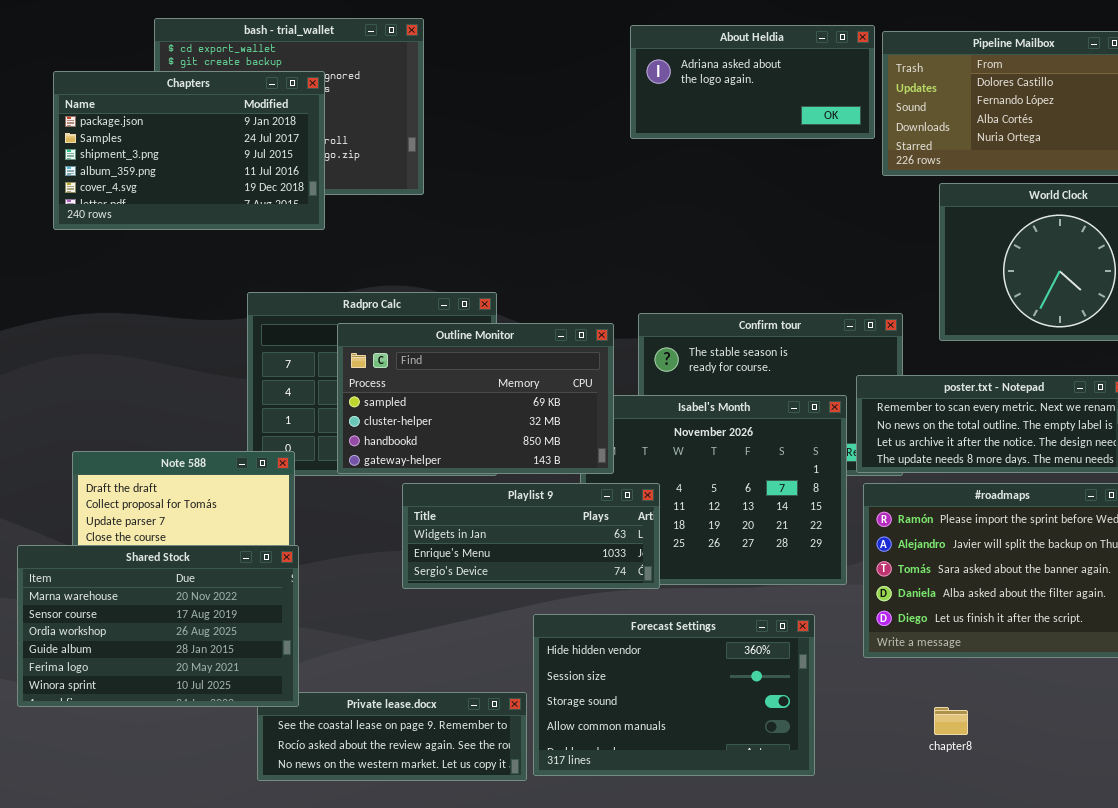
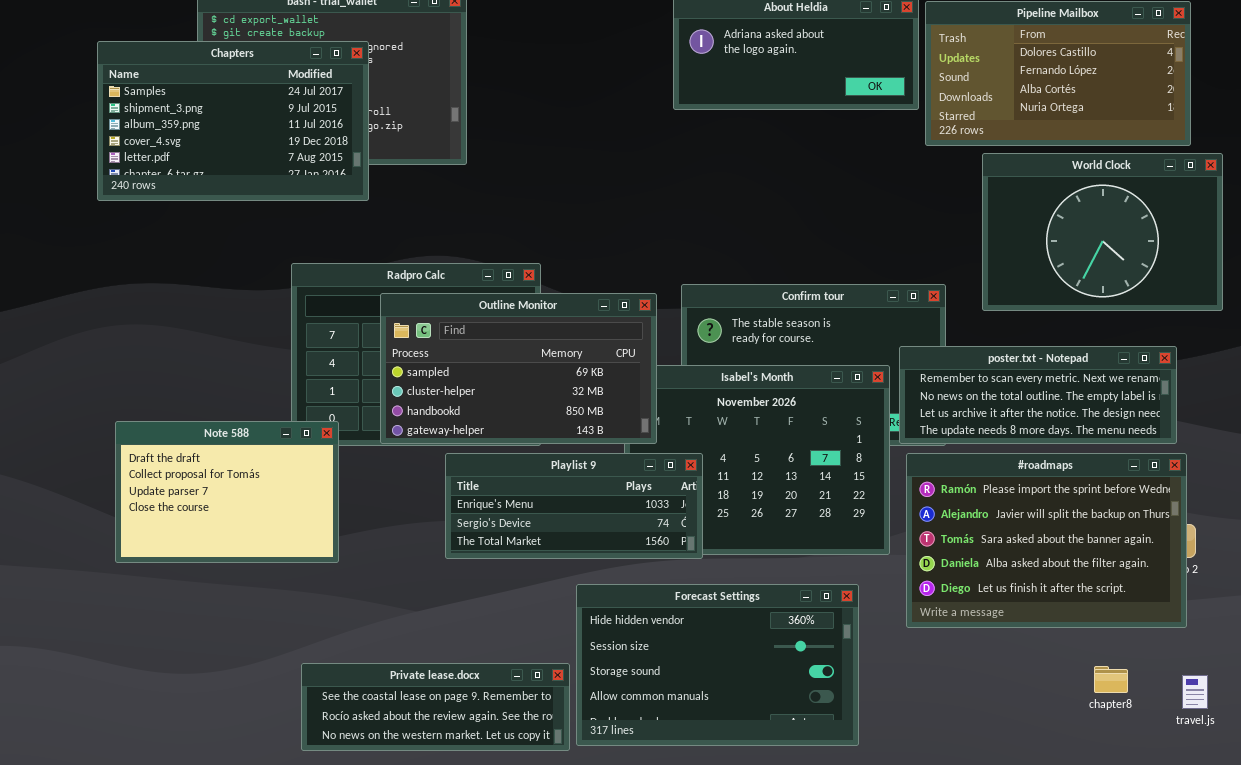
Chapters: [53,71,325,230] -> [97,41,369,201], scrolled down 1 row
Playlist 9: [402,483,660,589] -> [445,453,703,559], scrolled down 1 row
Shared Stock: [17,545,299,707] -> none, closed
chapter8: [934,707,968,735] -> [1094,666,1128,693], moved

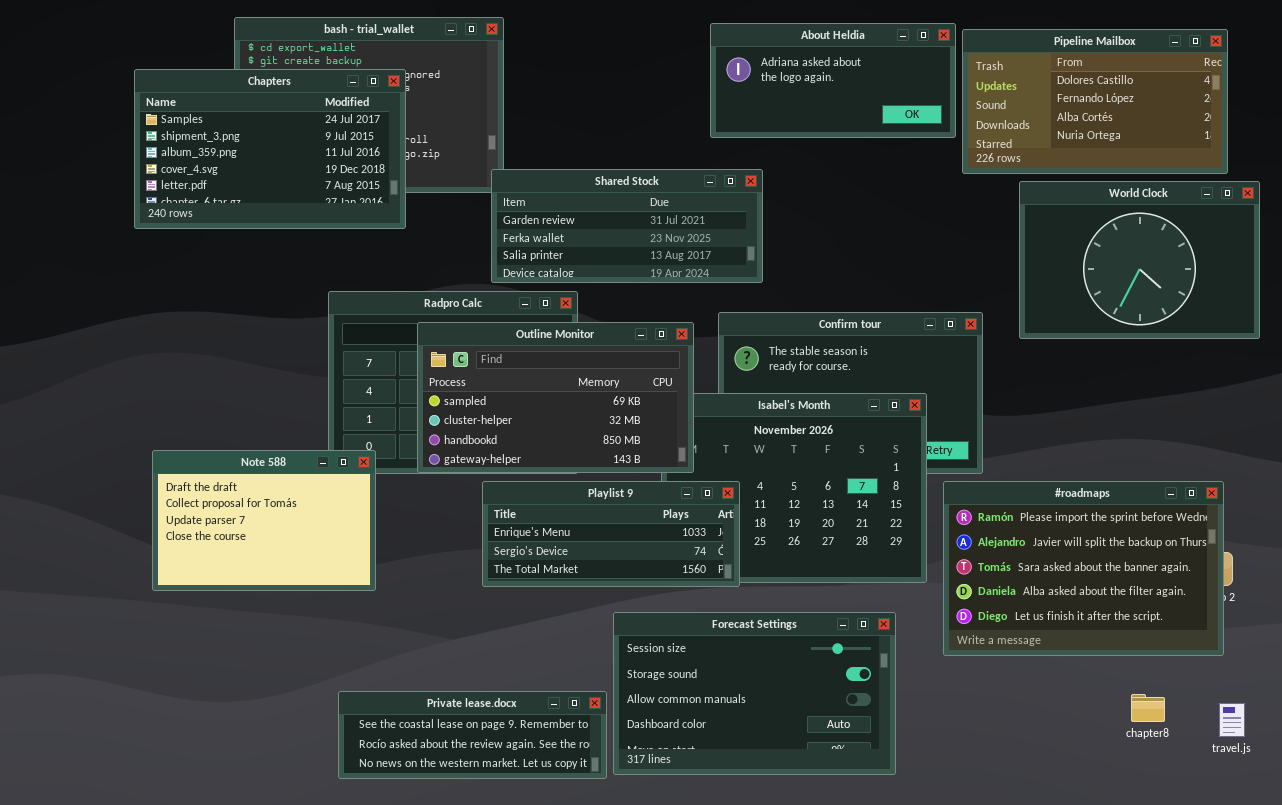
Shared Stock: none -> [491,169,763,283], opened
poster.txt - Notepad: [899,346,1177,444] -> none, closed
Forecast Settings: [576,584,859,746] -> [613,612,896,775], scrolled down 1 row

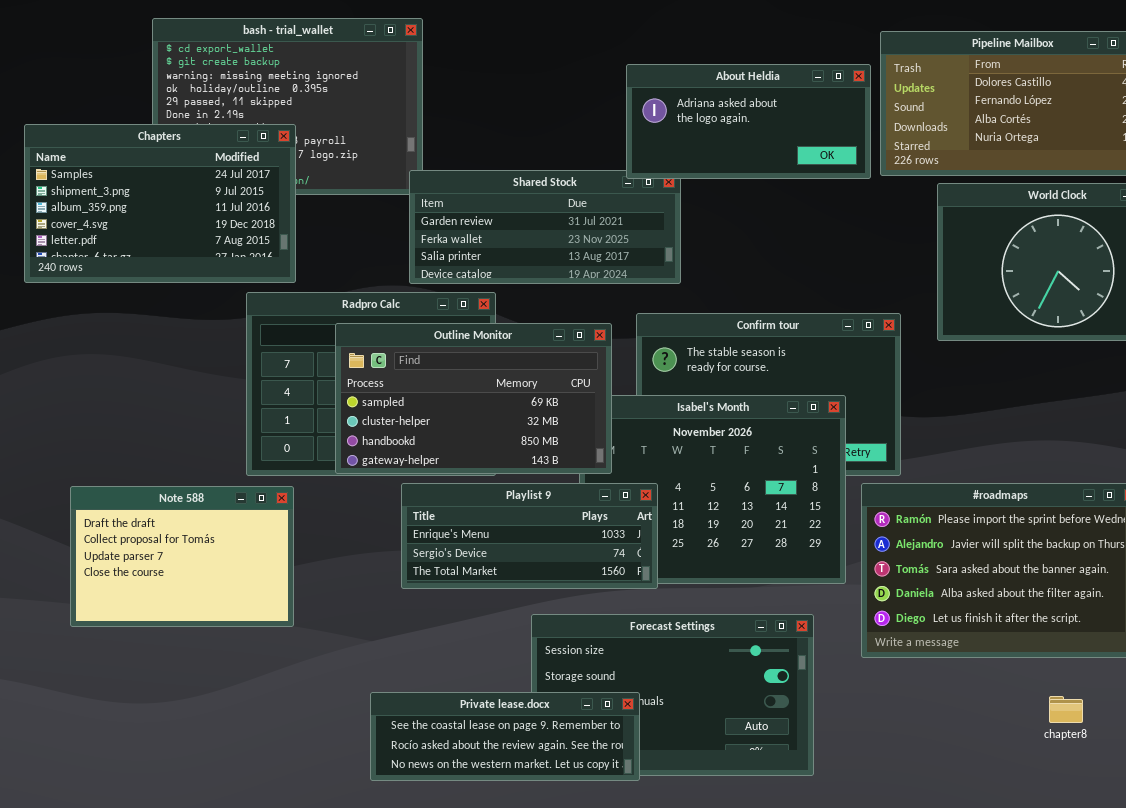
About Heldia: [710,23,956,138] -> [626,64,871,179], moved
Chapters: [134,69,406,229] -> [24,124,296,283], moved
Note 588: [152,450,376,591] -> [70,486,294,627], moved
Private lease.docx: [338,691,607,779] -> [370,692,640,781], moved

